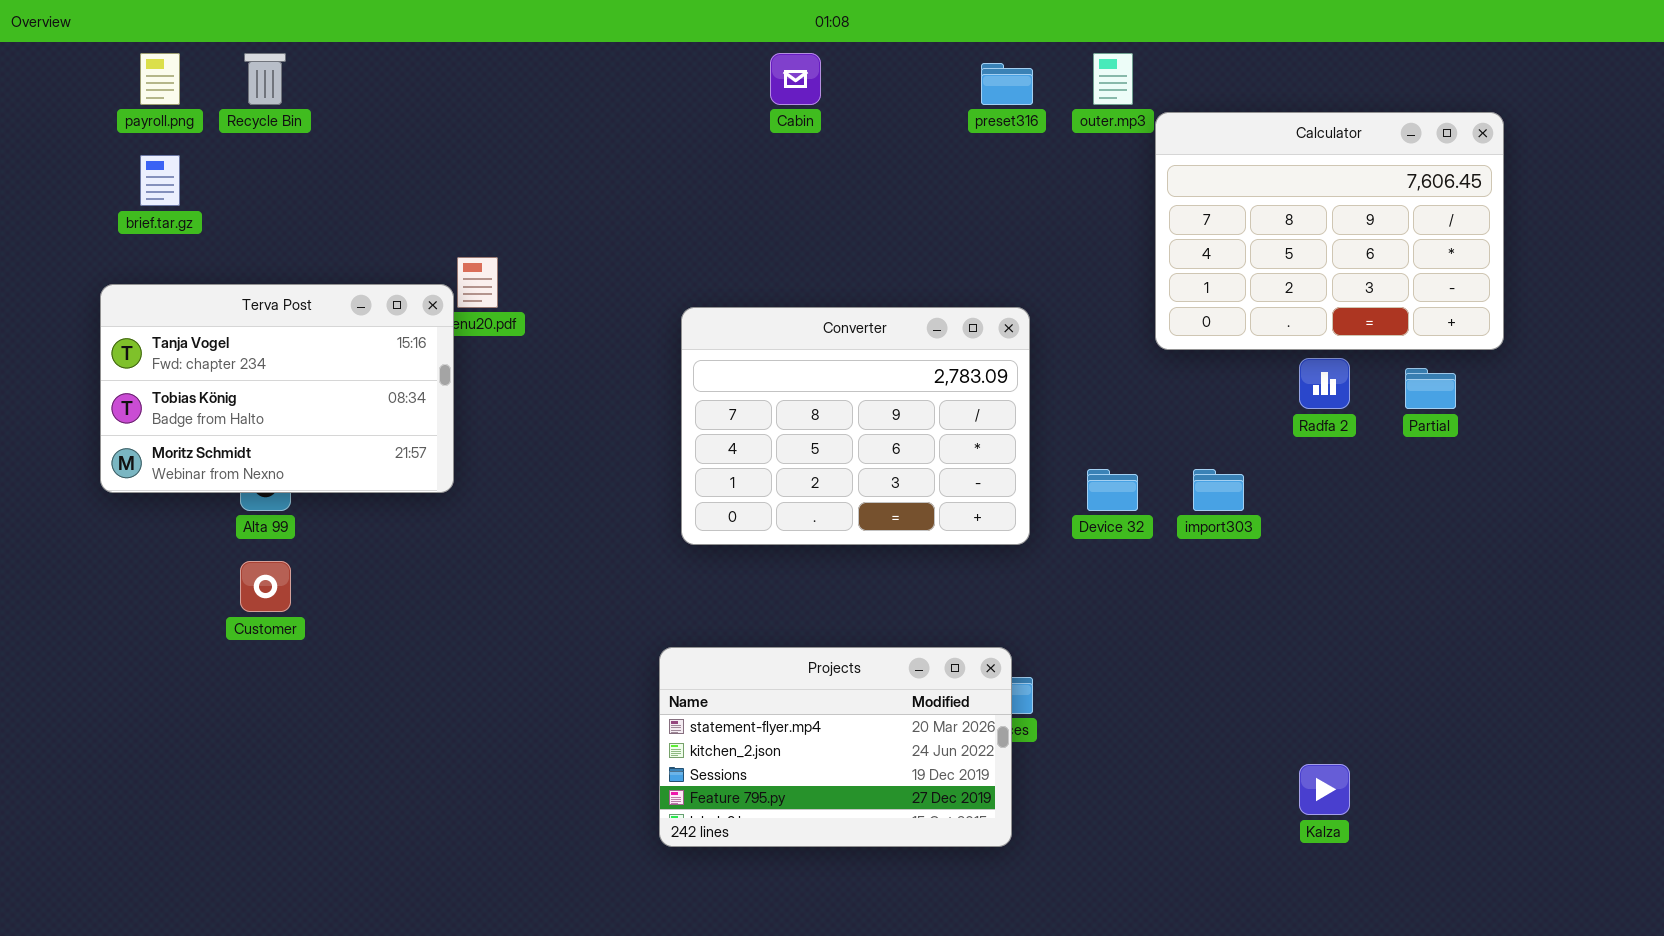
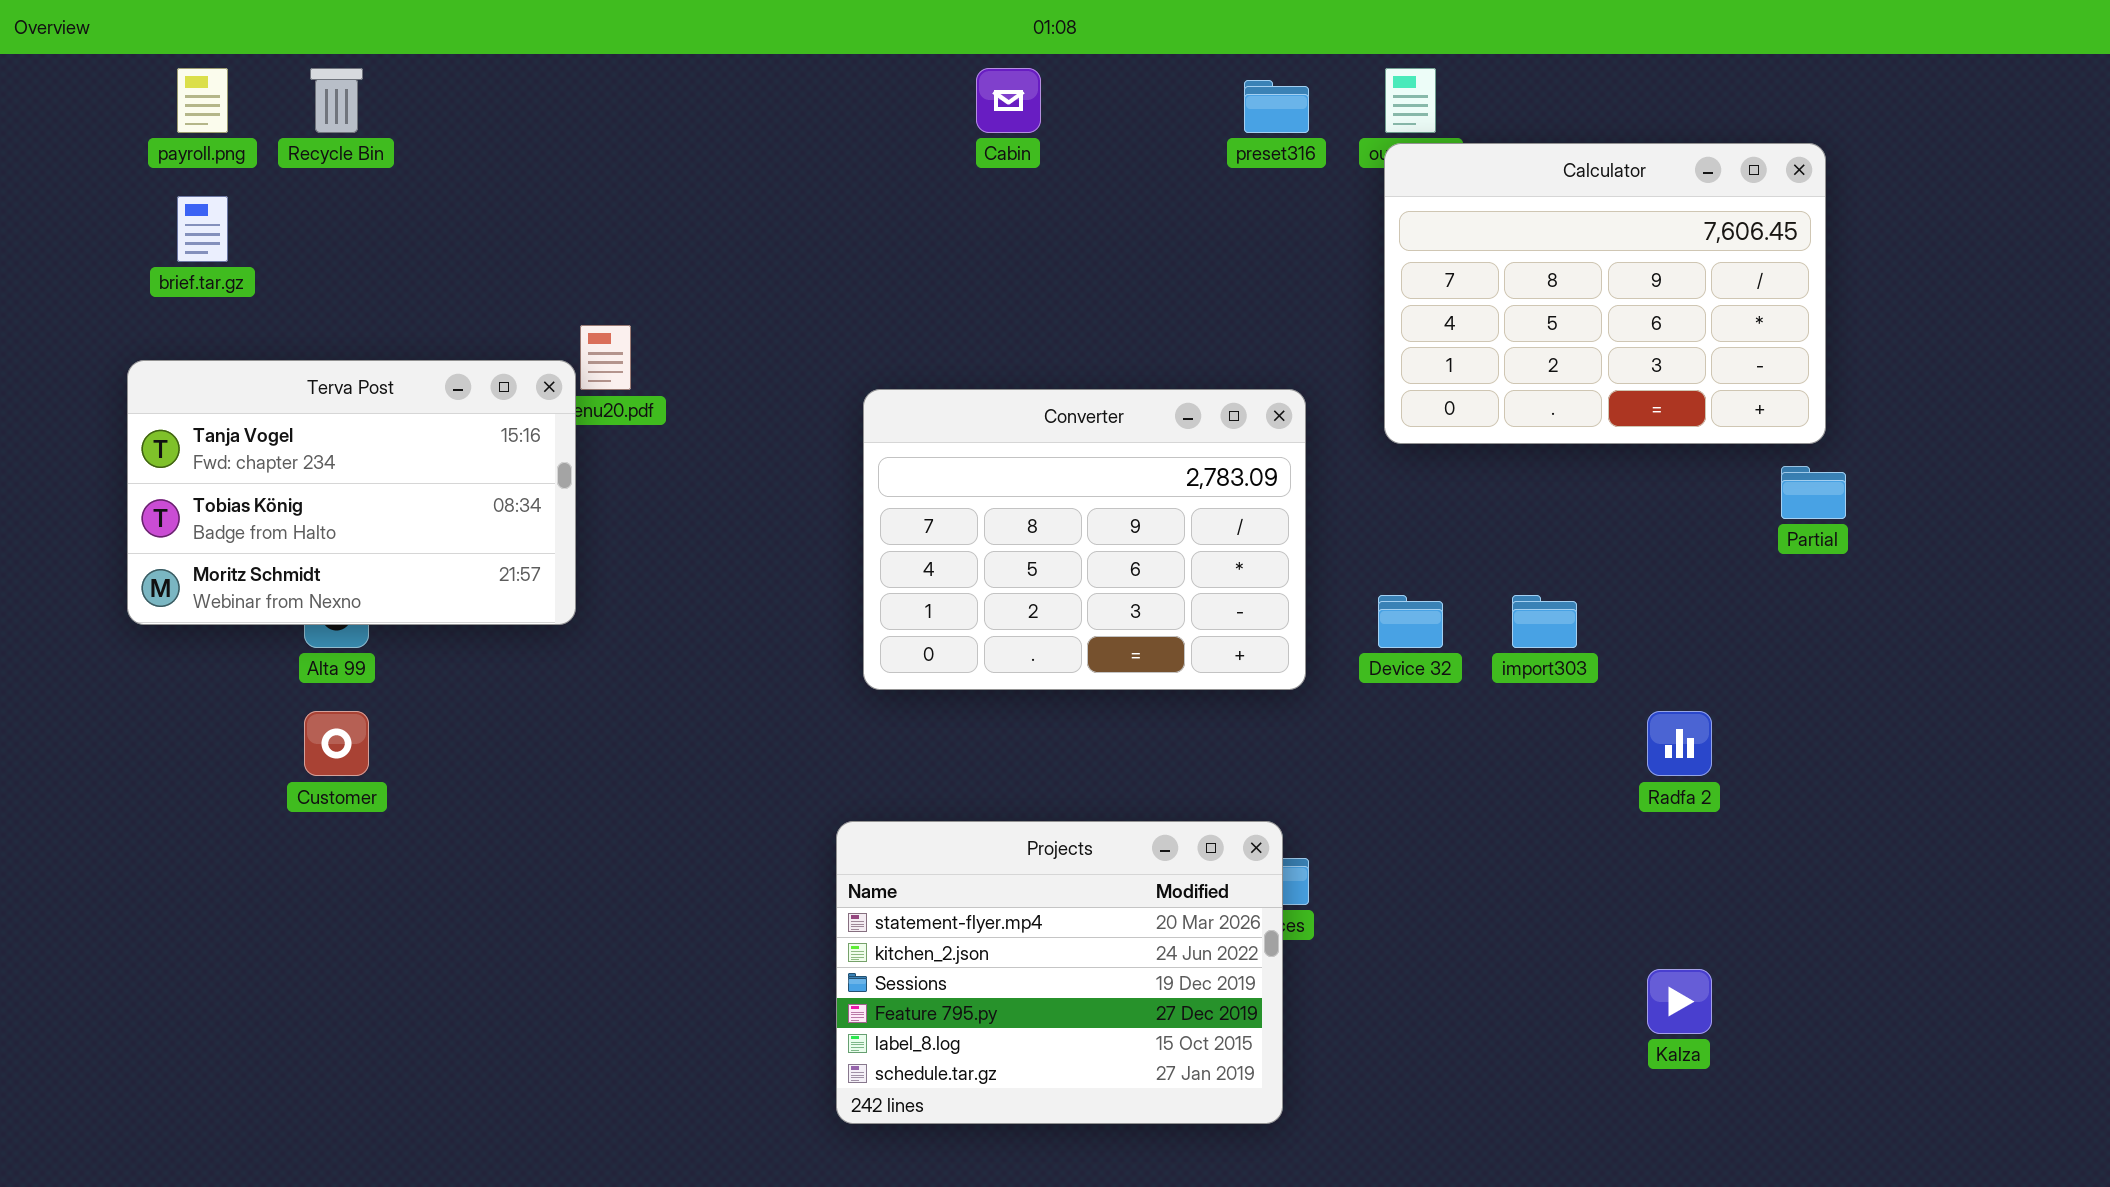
Calculator: [1155,112,1504,350] -> [1384,143,1826,444], moved
Radfa 2: [1299,358,1350,409] -> [1647,711,1712,776], moved
Projects: [659,647,1012,847] -> [836,821,1283,1124], resized

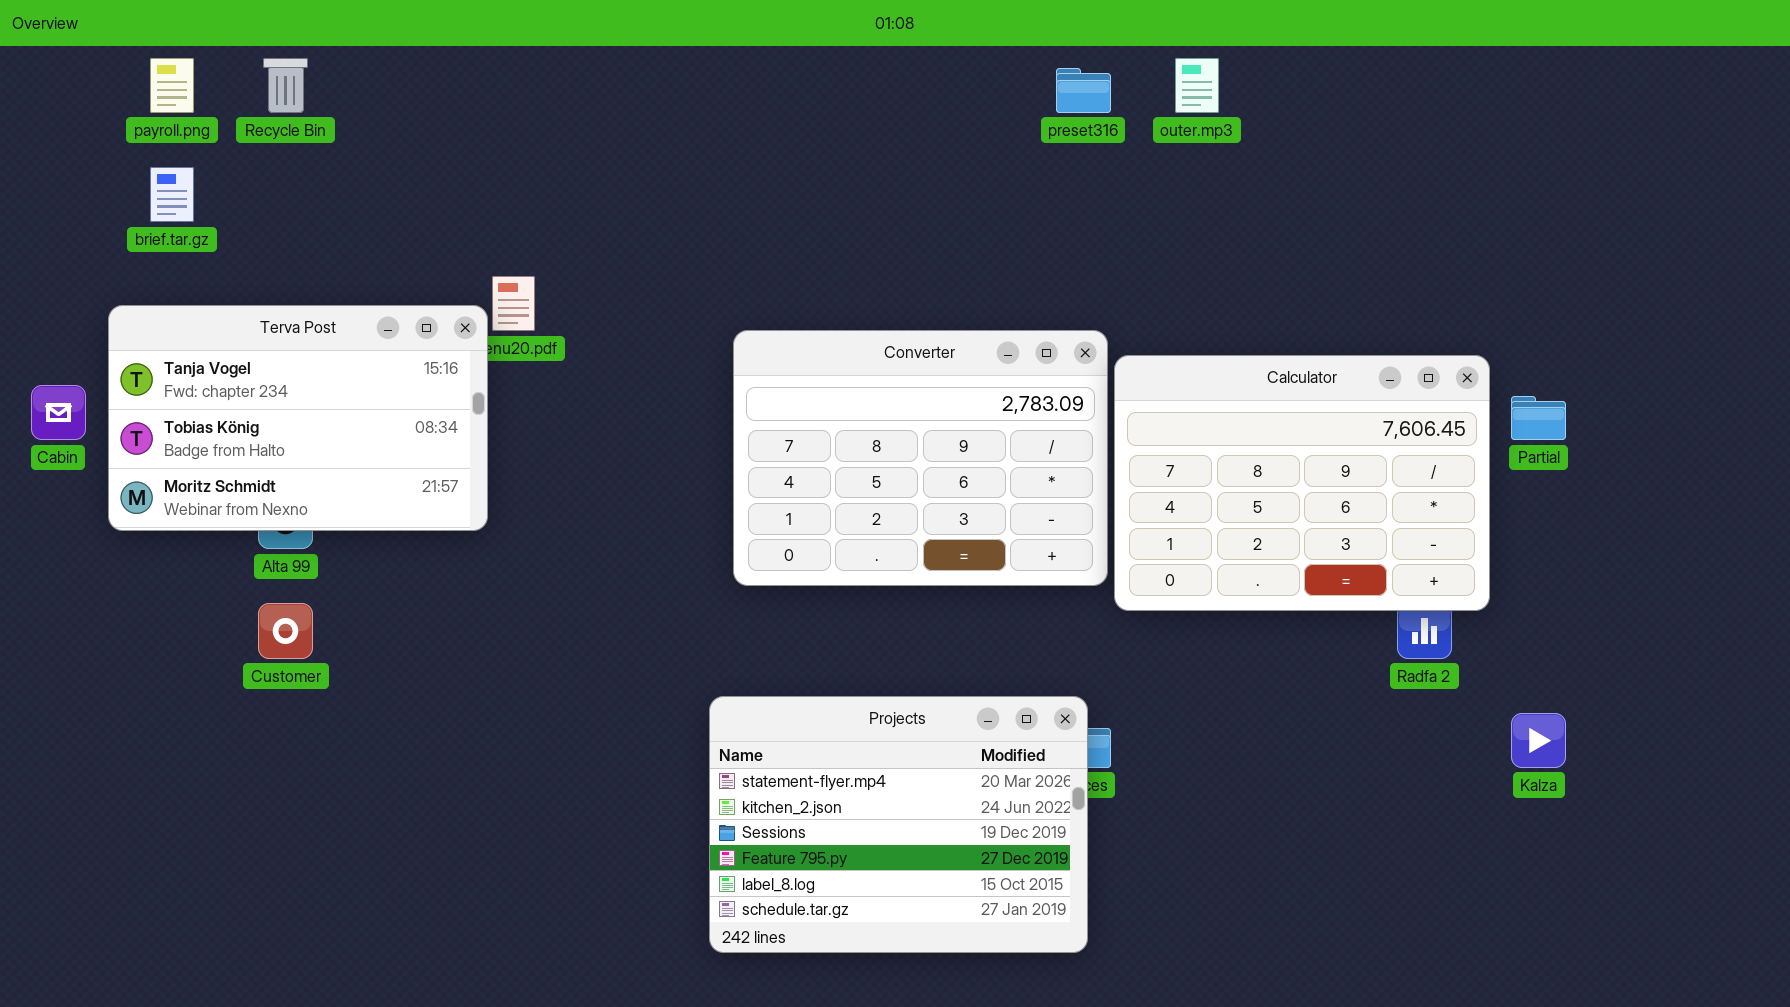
Cabin: [976,68,1041,133] -> [31,385,86,440], moved
Calculator: [1384,143,1826,444] -> [1114,355,1490,611], moved
Kalza: [1647,969,1712,1034] -> [1511,713,1566,768], moved

